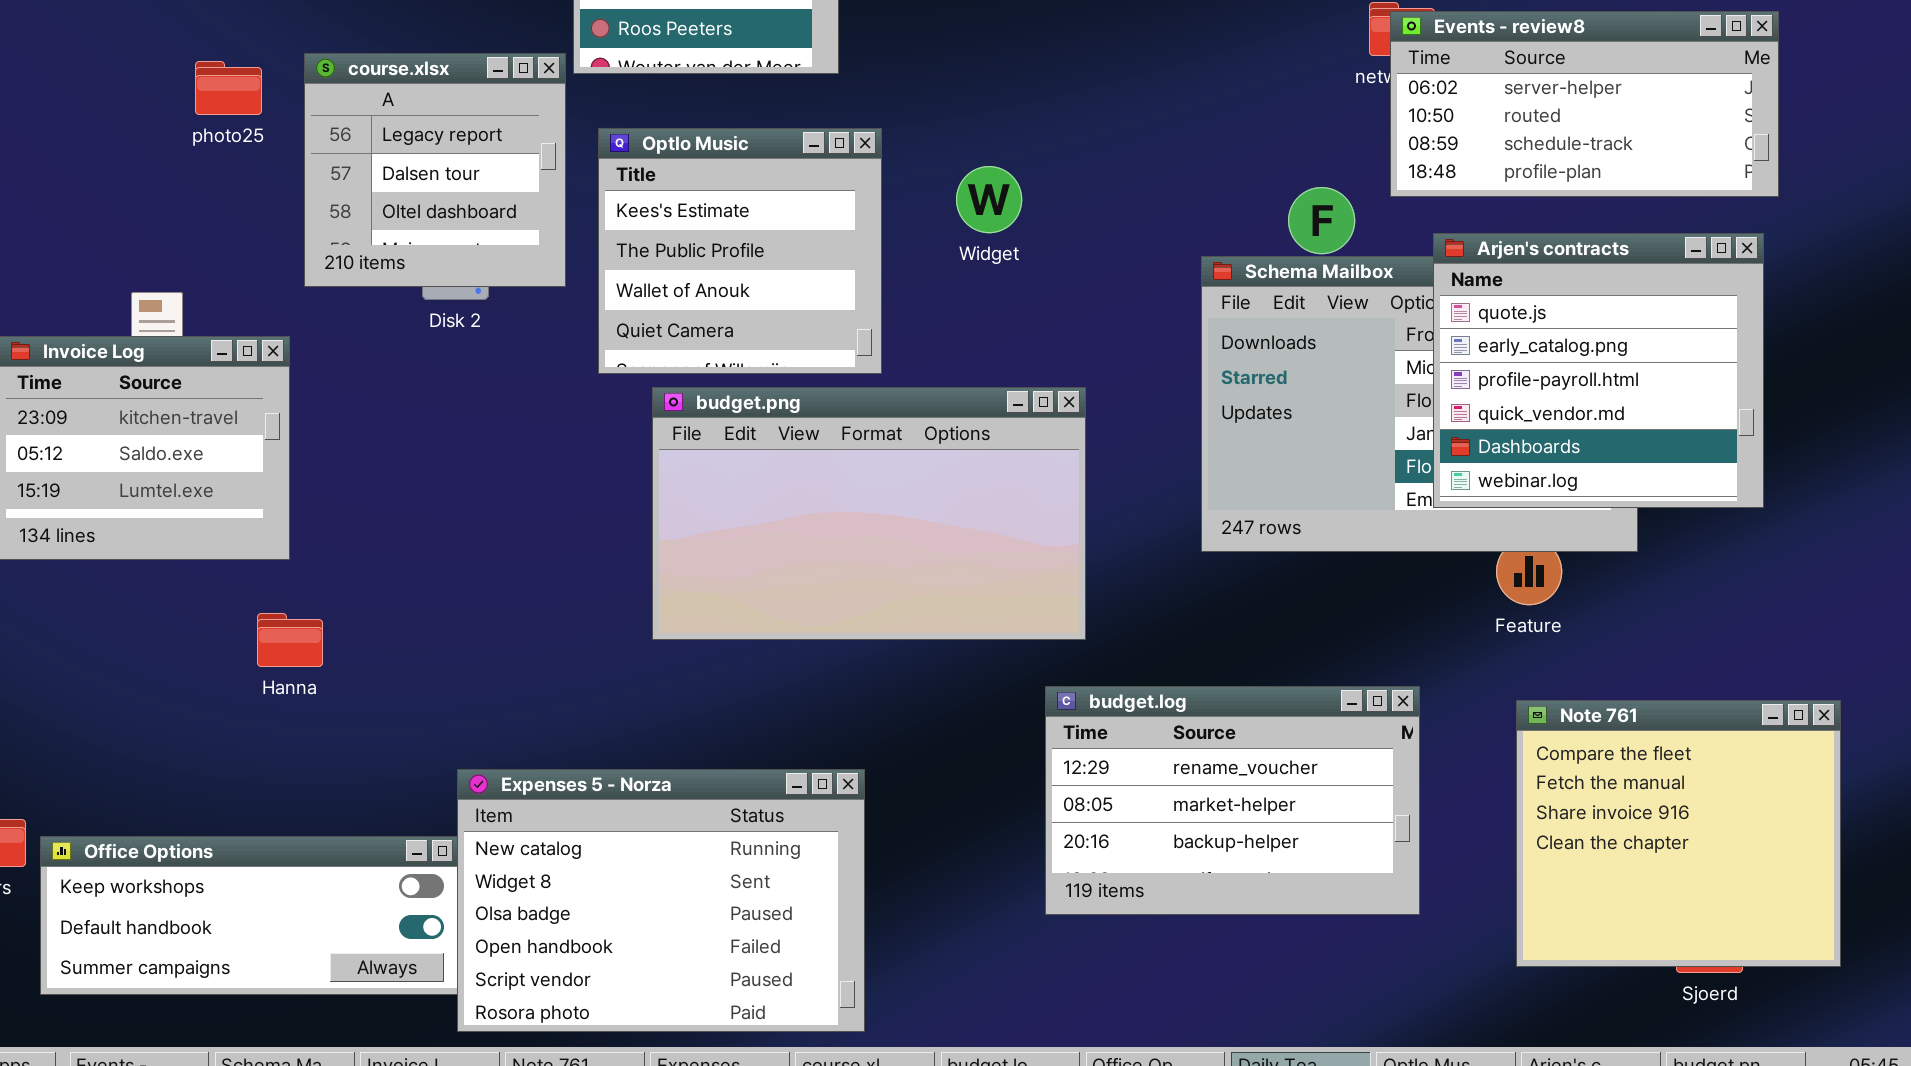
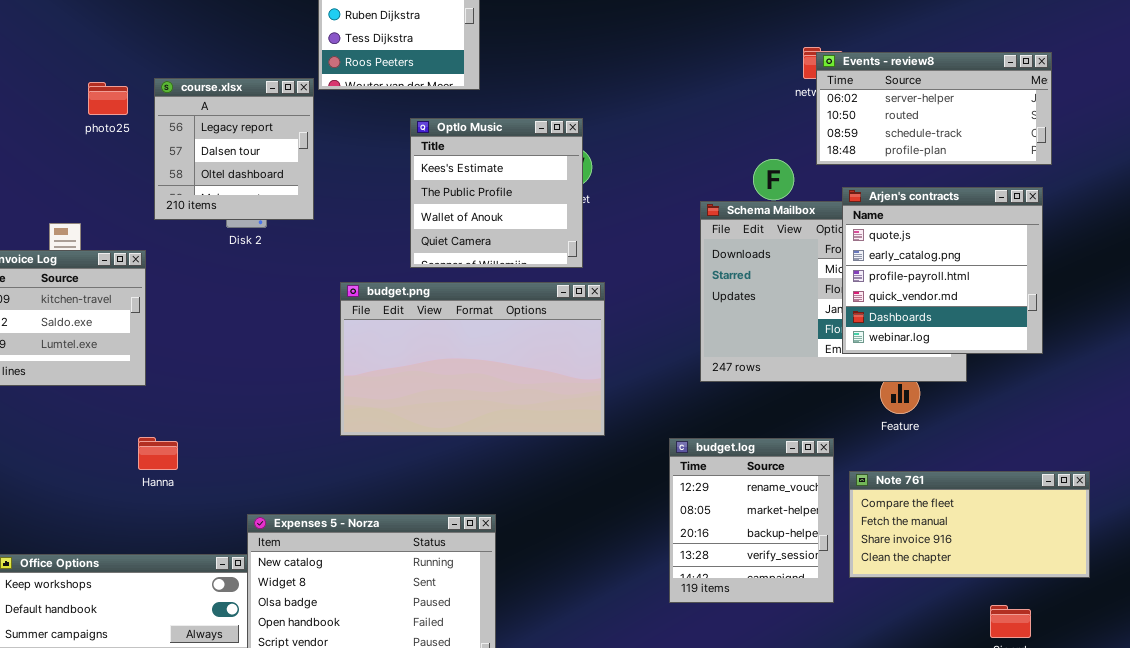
Optlo Music: [598,128,882,374] -> [410,118,583,268], moved
budget.png: [652,387,1086,640] -> [340,282,605,436], moved
Hanna: [257,613,323,667] -> [138,437,178,470], moved
budget.log: [1045,686,1420,915] -> [669,438,834,603], resized
Note 761: [1516,700,1841,967] -> [849,471,1090,578], resized

